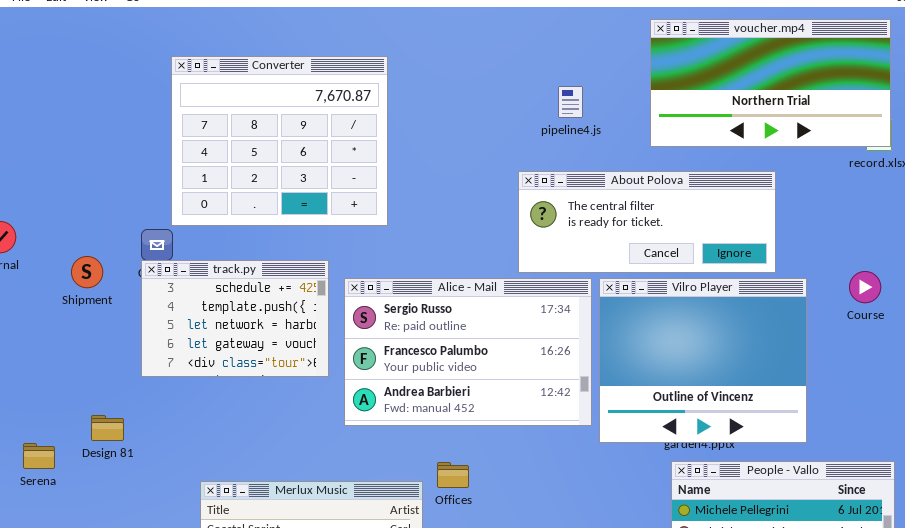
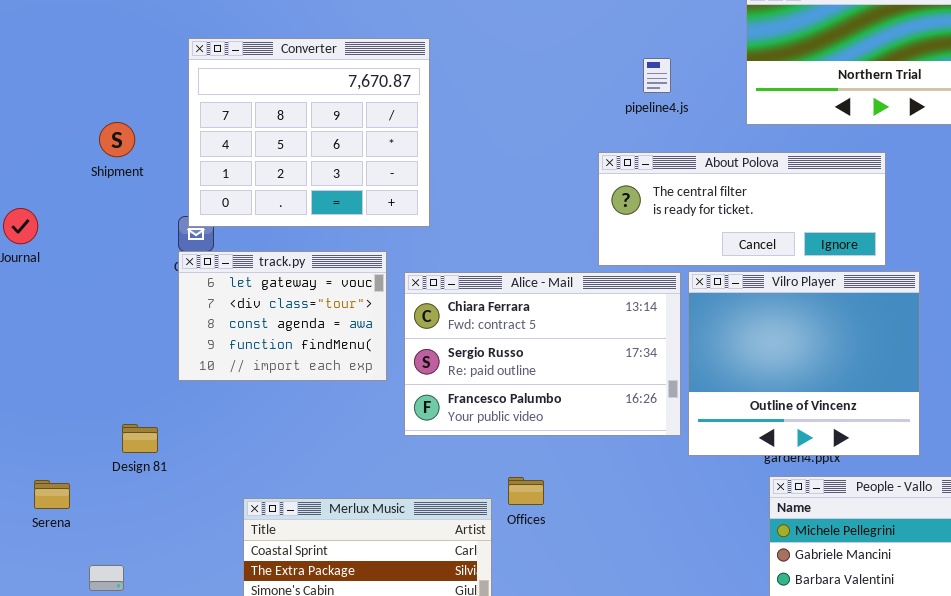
Converter: [171,56,388,226] -> [188,38,430,227], moved
Shipment: [71,256,103,288] -> [99,122,135,157], moved
track.py: [141,260,329,377] -> [178,251,387,381], scrolled down 3 rows
Alice - Mail: [344,278,592,426] -> [404,272,681,436], scrolled up 1 row
Serena: [23,443,55,469] -> [34,480,70,509], moved

